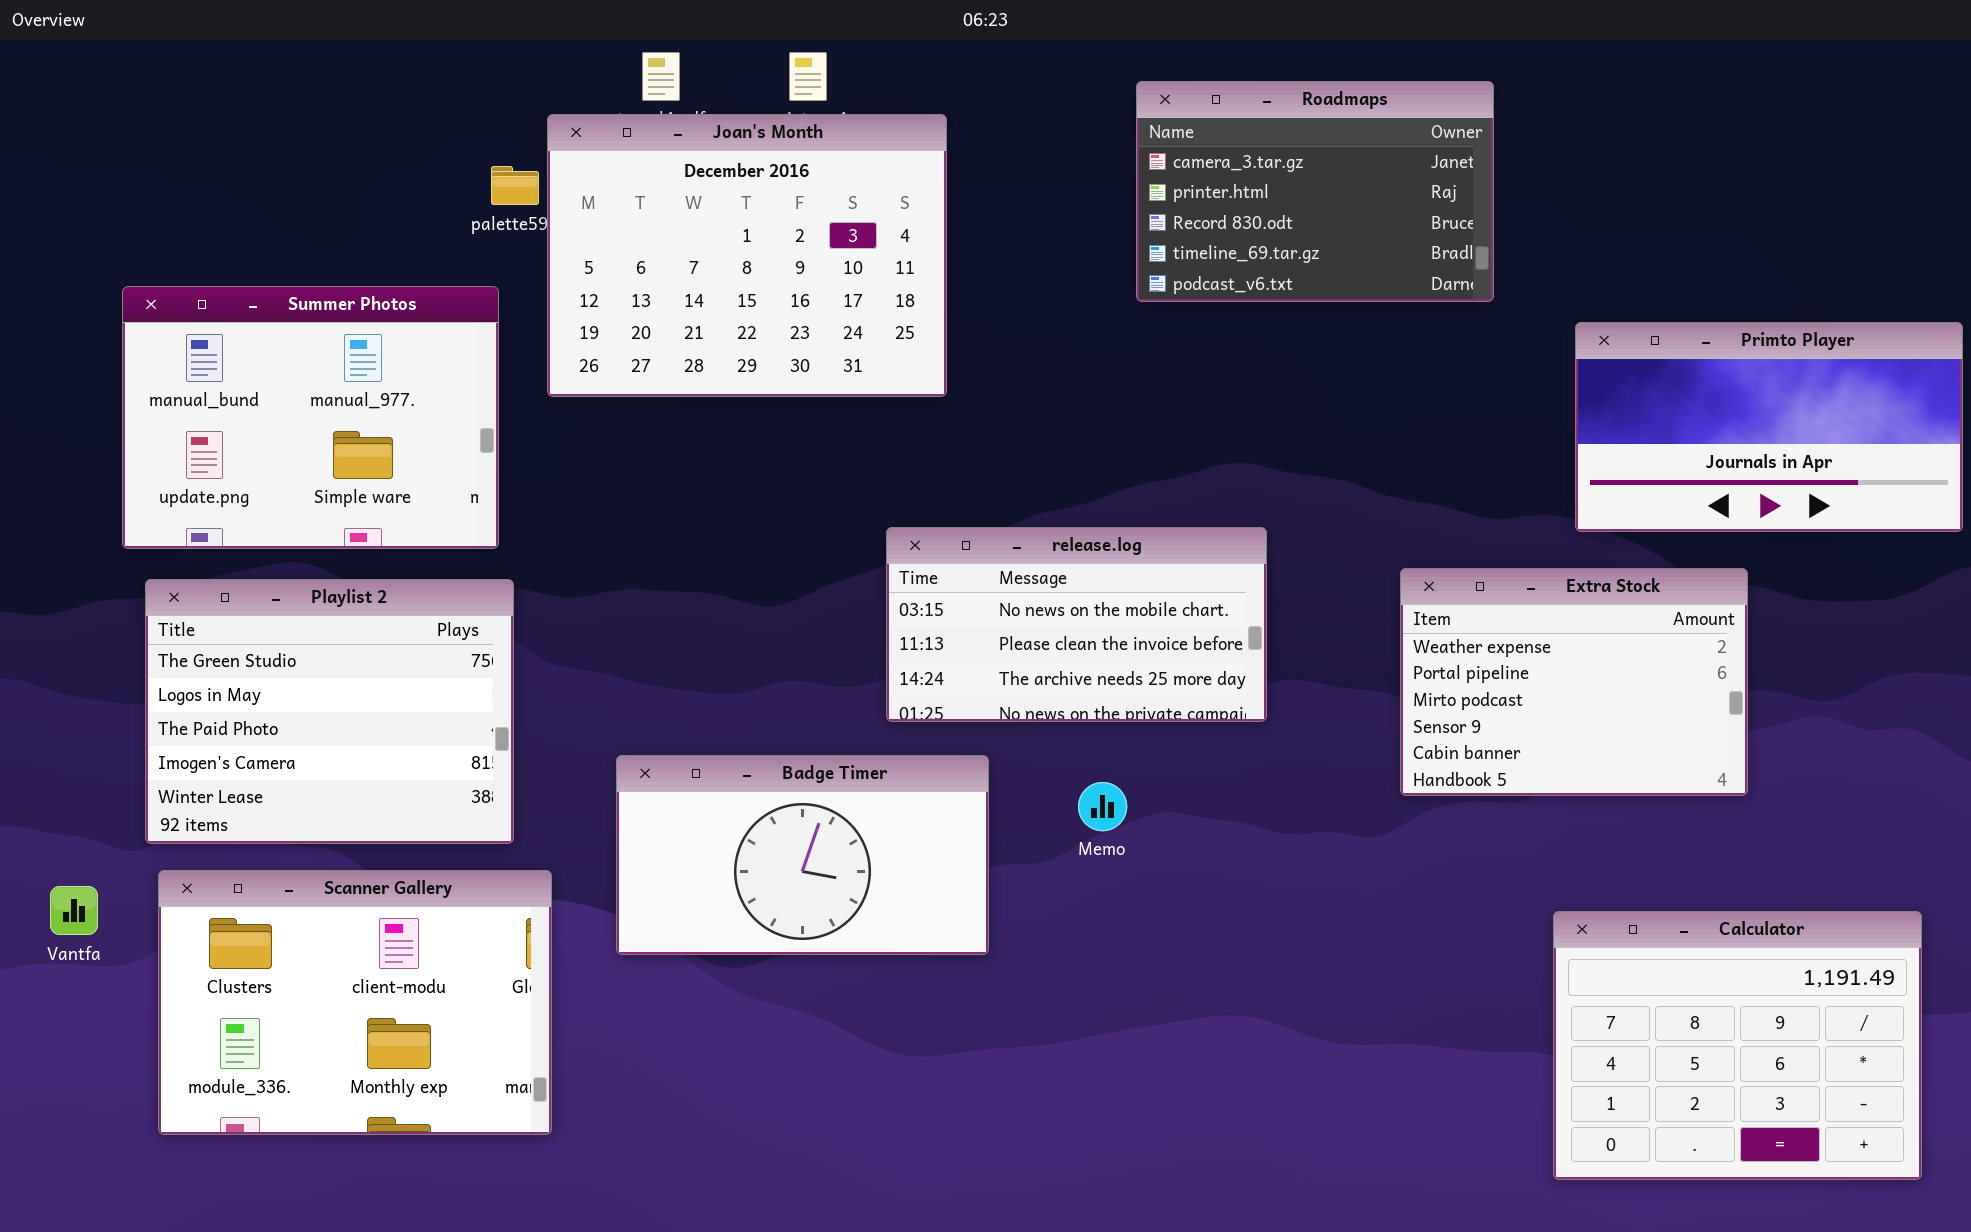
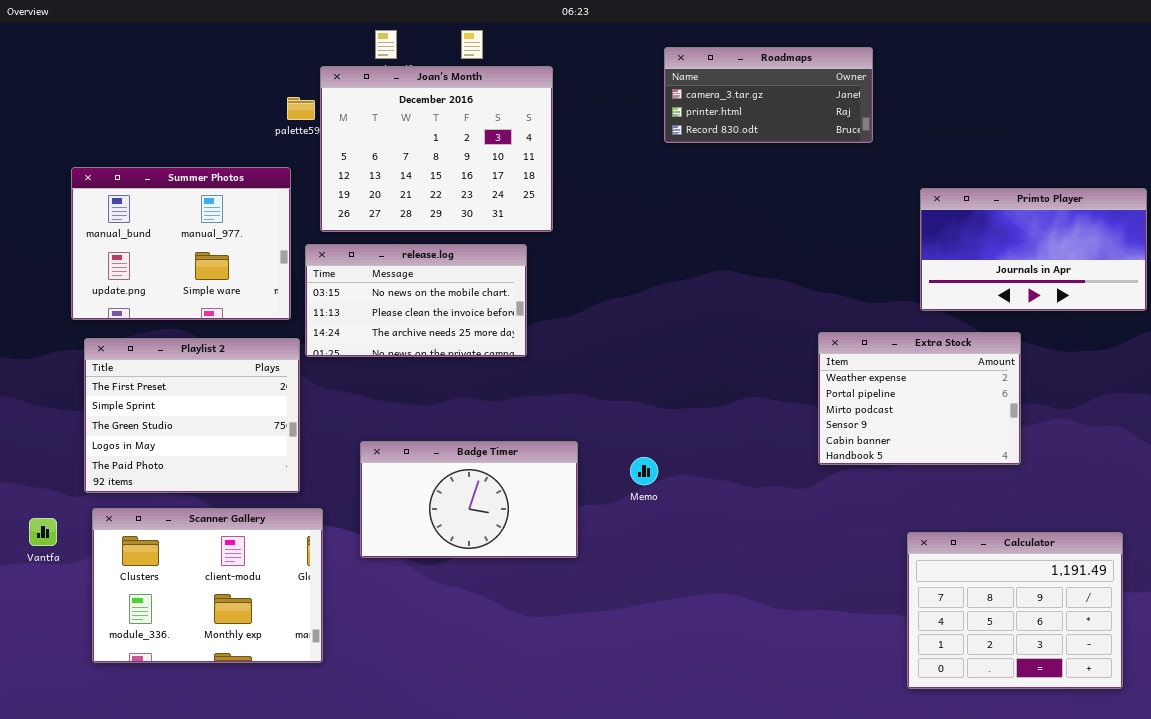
Roadmaps: [1136,81,1494,302] -> [664,47,873,143], resized
release.log: [886,527,1267,722] -> [305,244,527,357], moved
Playlist 2: [145,579,514,844] -> [84,338,300,493], scrolled up 2 rows

